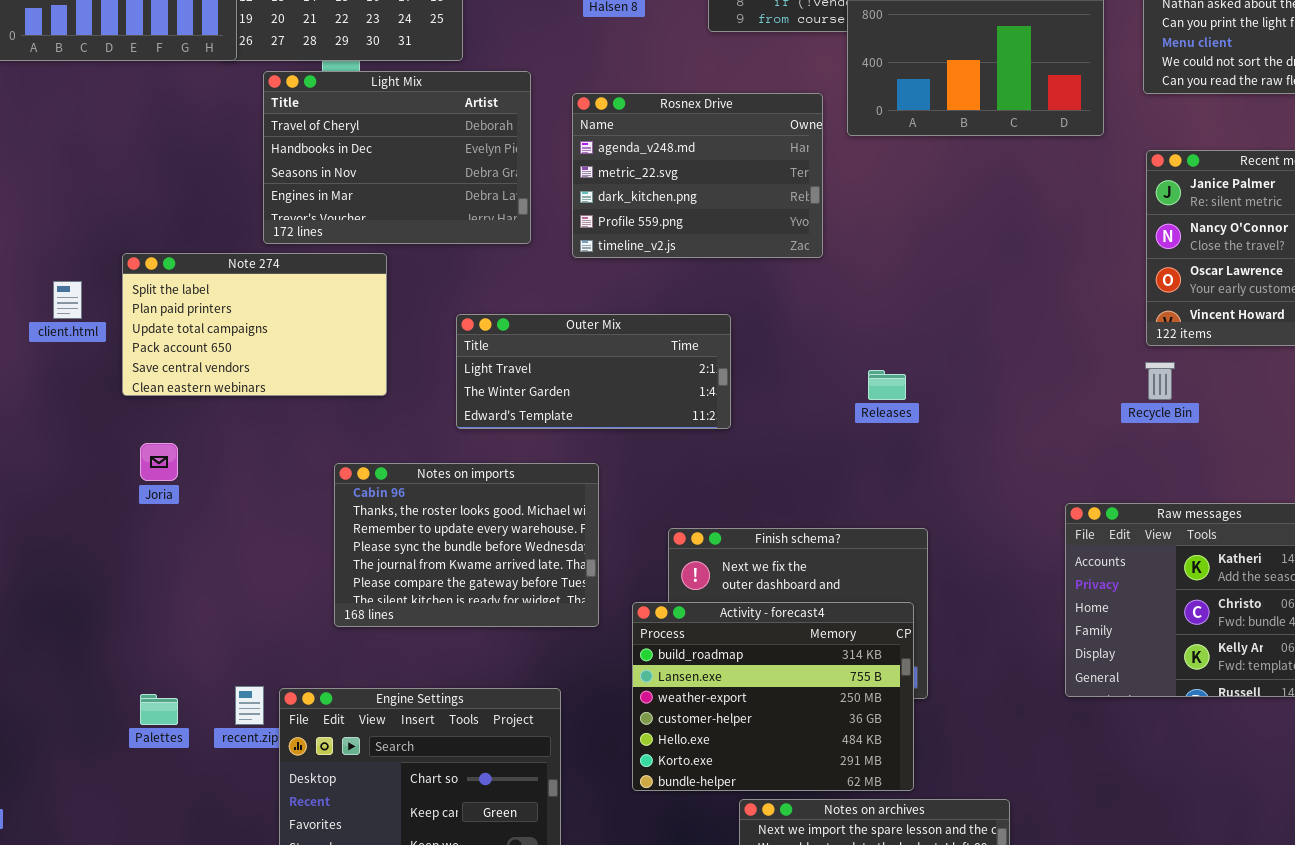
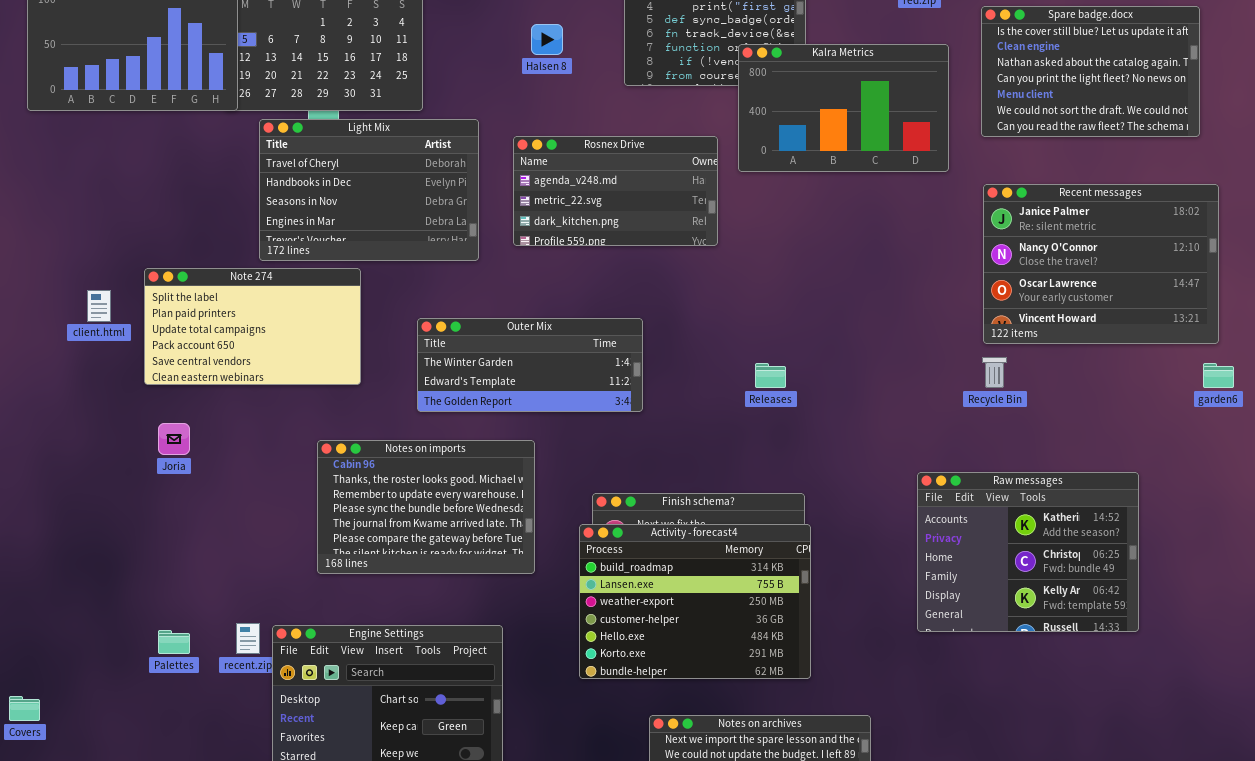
Rosnex Drive: [572,93,823,258] -> [513,136,718,246], resized
Outer Mix: [456,314,731,429] -> [417,318,643,412], scrolled down 1 row
Activity - forecast4: [632,602,914,791] -> [579,524,811,679], moved

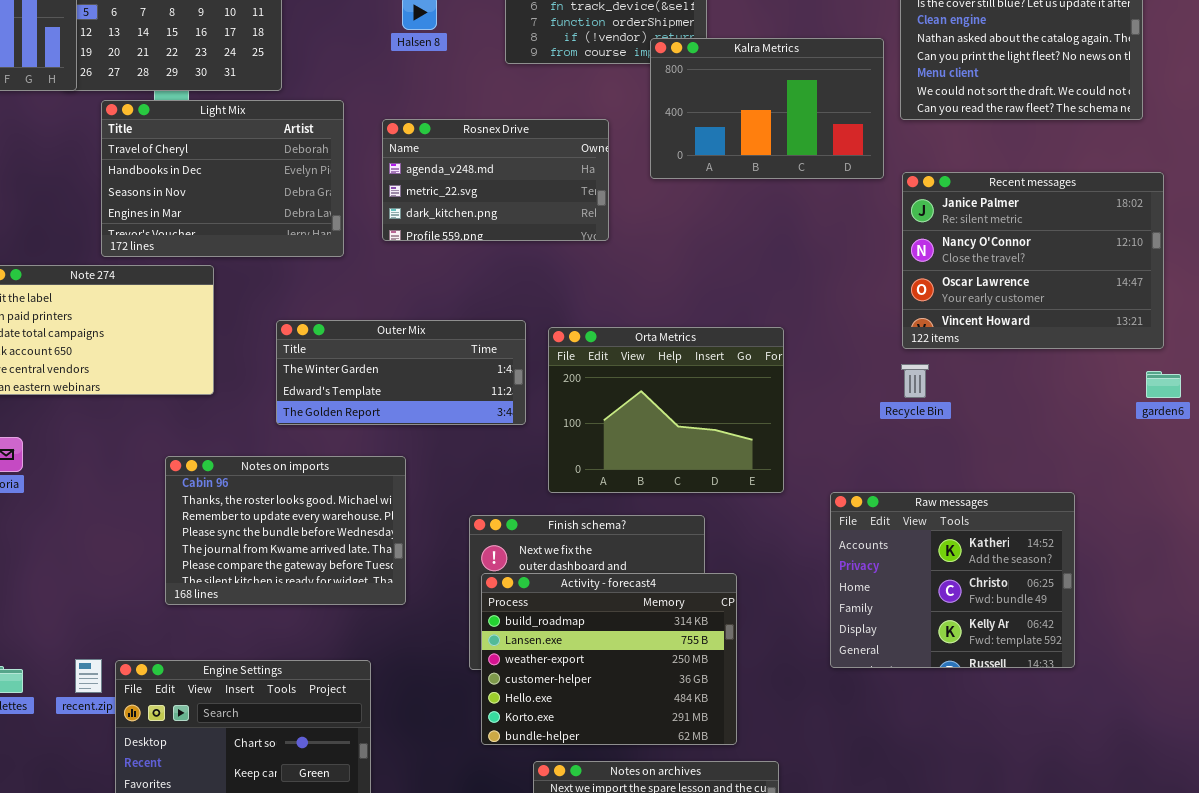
Kalra Metrics: [738,44,949,172] -> [650,38,884,179], moved
Orta Metrics: none -> [548,327,784,493], opened
Activity - forecast4: [579,524,811,679] -> [481,573,737,745], moved

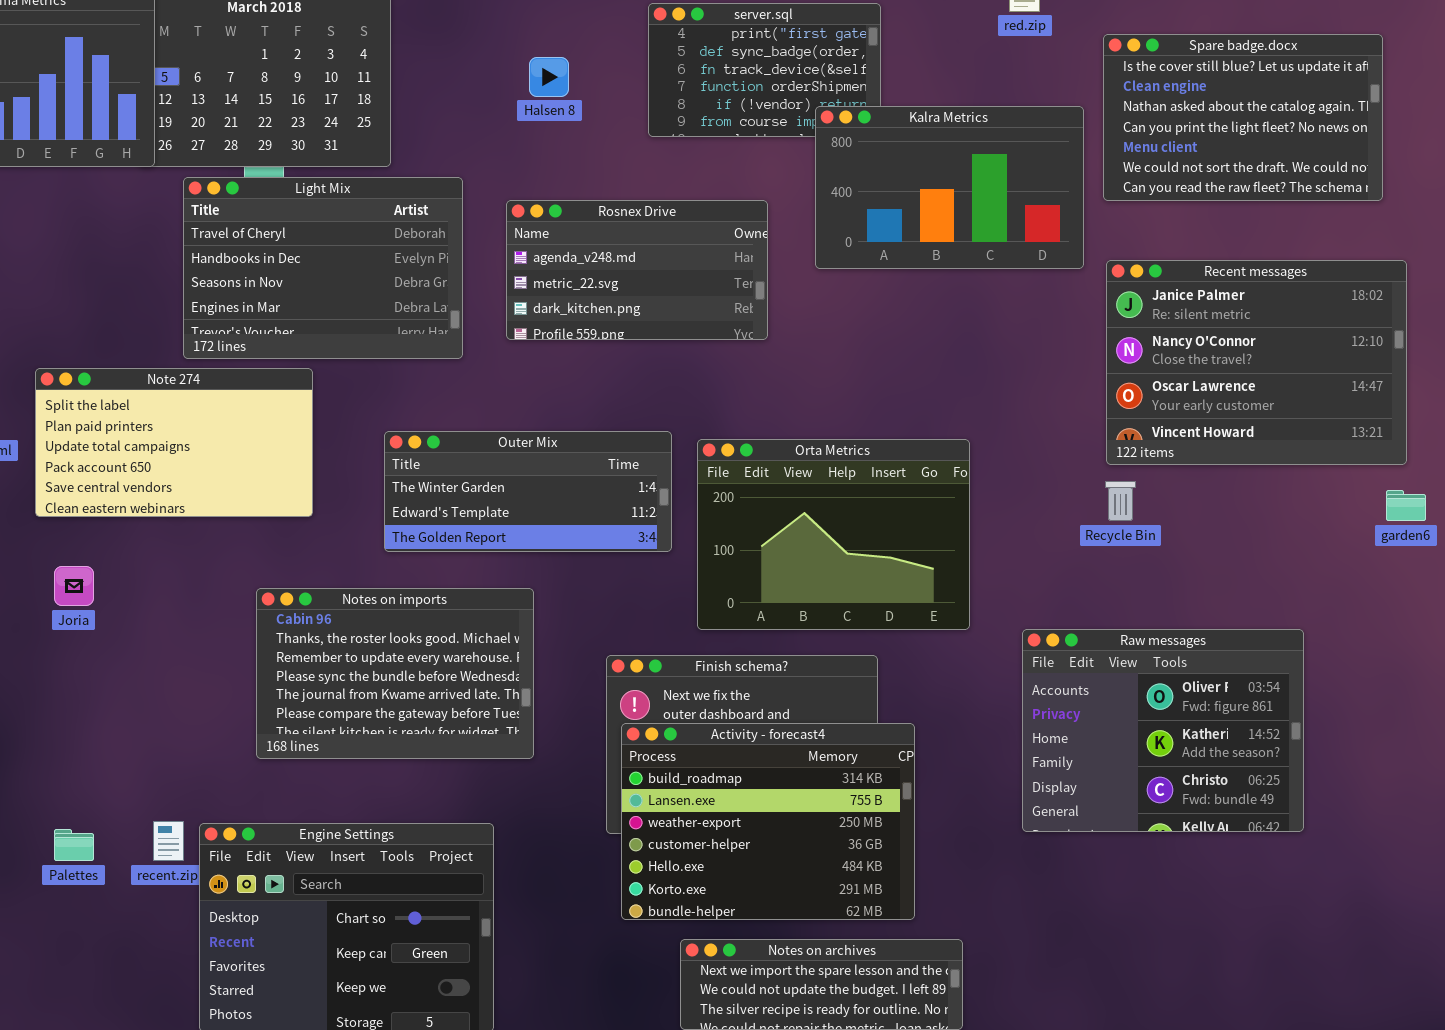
Raw messages: [830,492,1075,668] -> [1022,629,1304,832], scrolled up 1 row

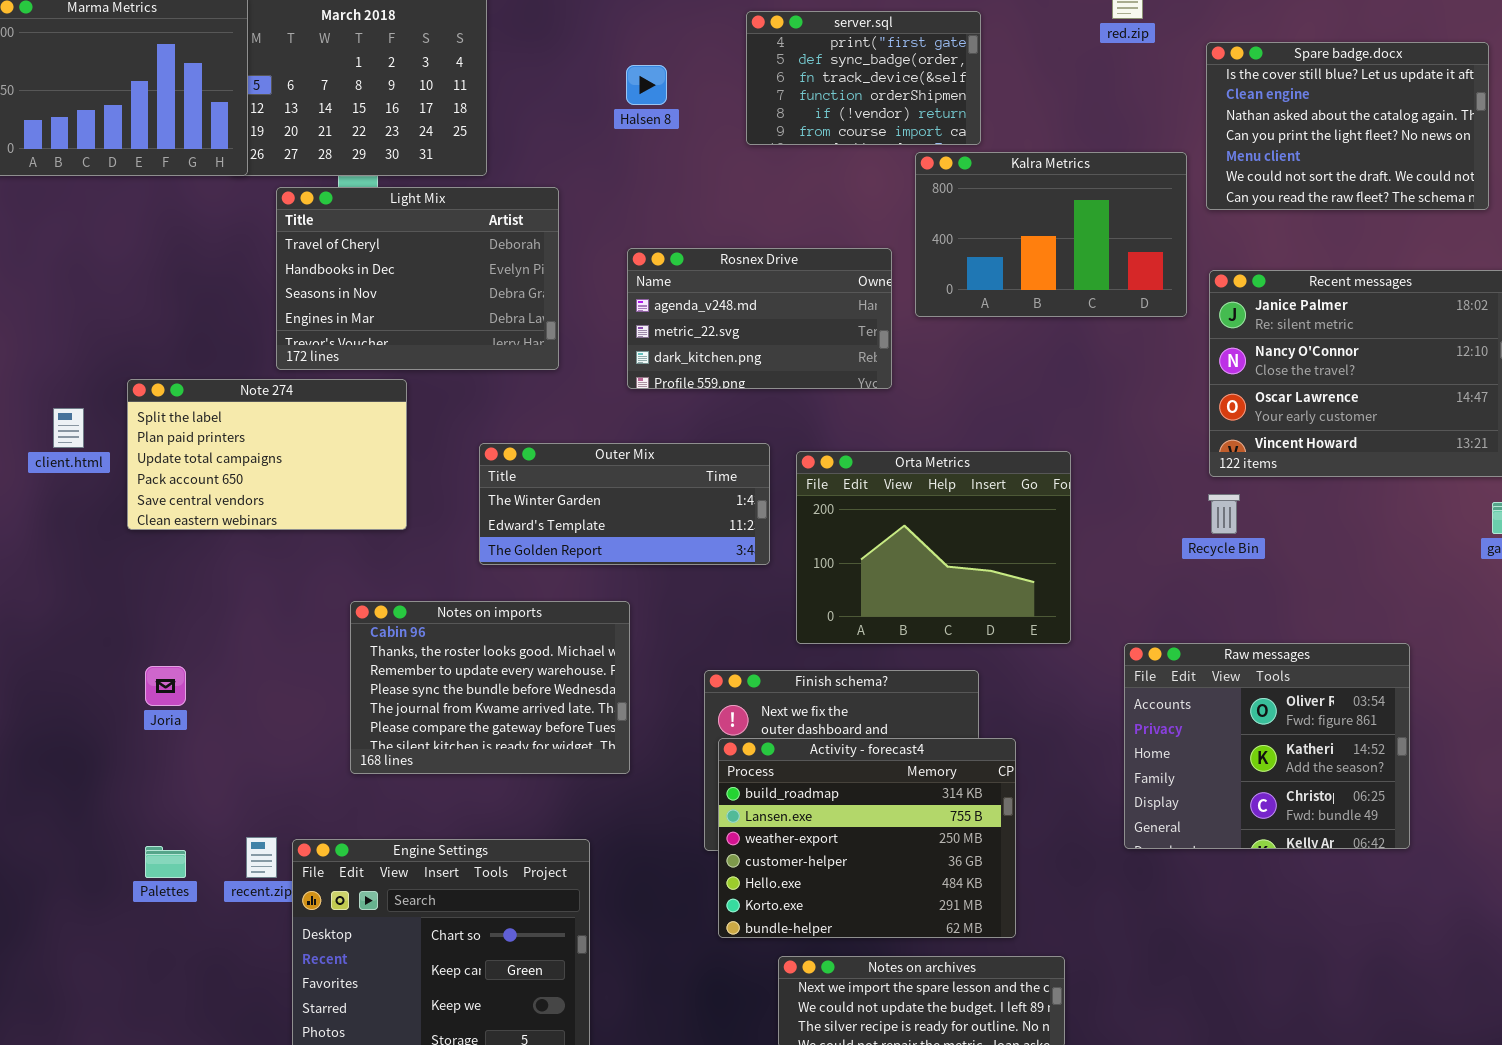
Kalra Metrics: [815,106,1084,269] -> [915,152,1187,317], moved
Rosnex Drive: [506,200,768,340] -> [627,248,892,389], moved
Joria: [54,566,94,606] -> [145,666,186,706], moved

